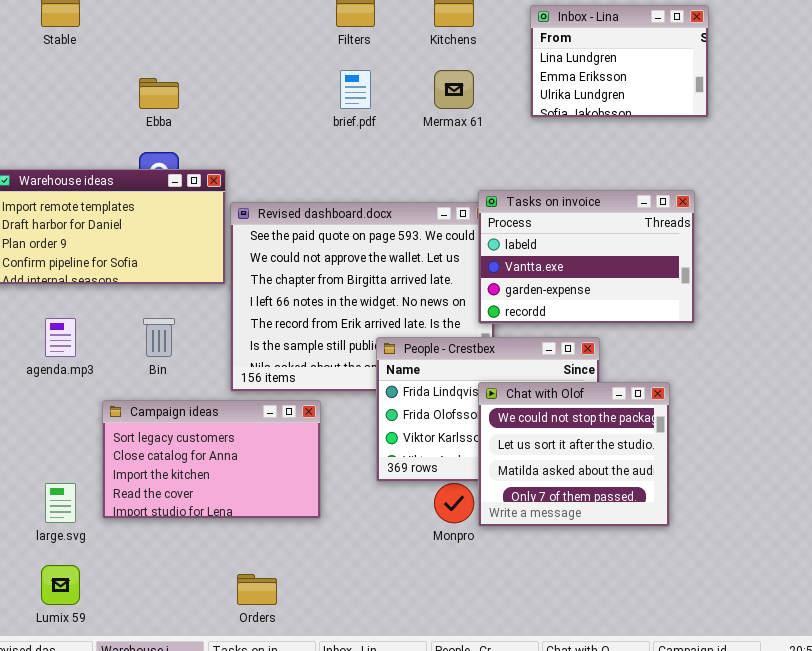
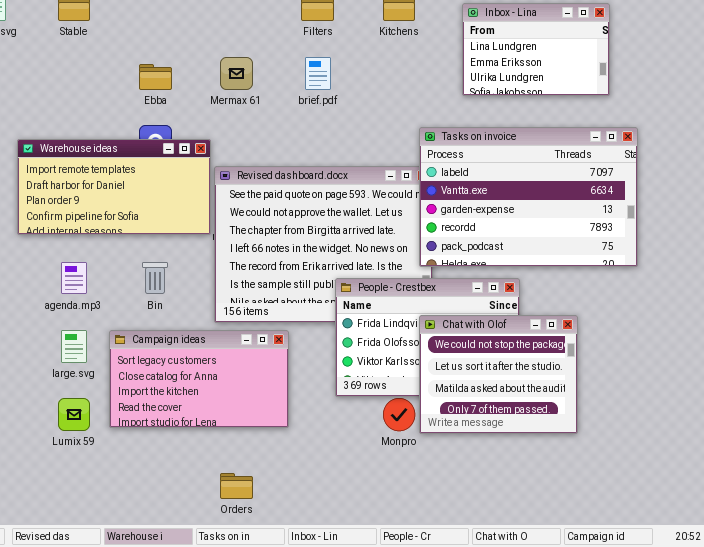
Mermax 61: [434,70,474,109] -> [220,57,253,90], moved
Tasks on invoice: [478,190,695,324] -> [419,127,638,267], resized
large.svg: [45,483,76,523] -> [61,330,87,363], moved
Lumix 59: [41,565,80,605] -> [58,398,90,431], moved

